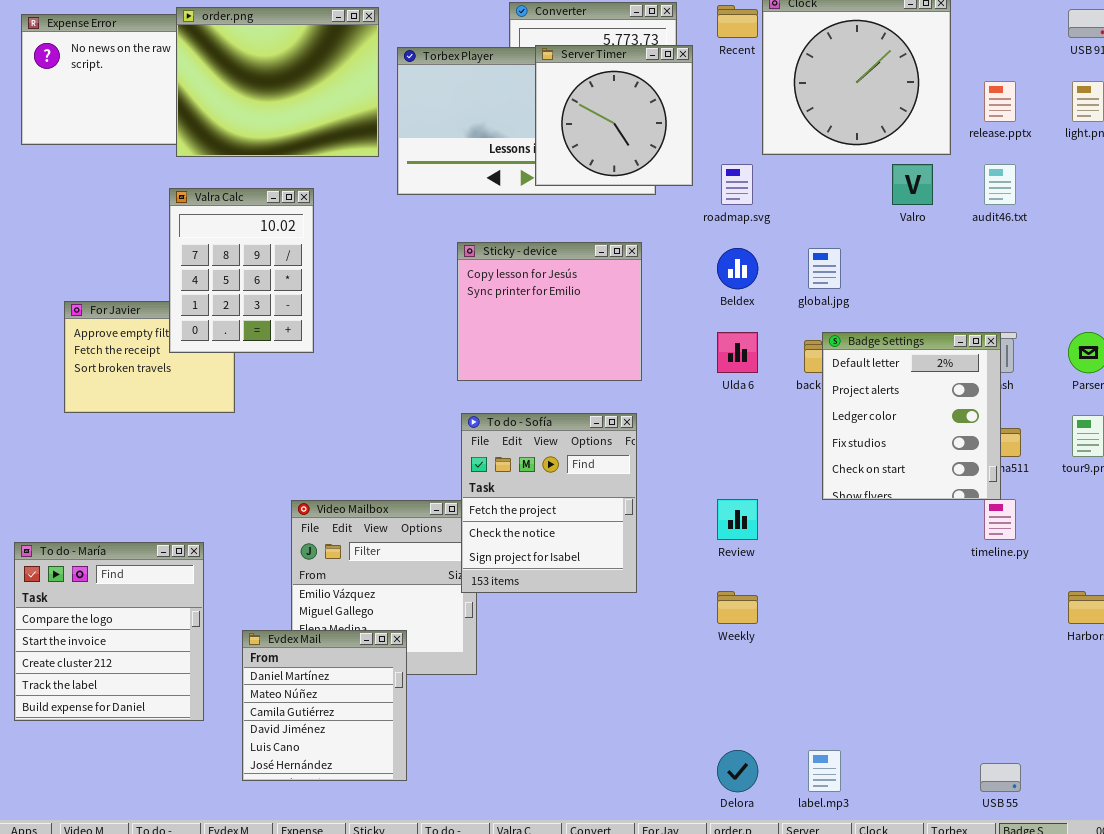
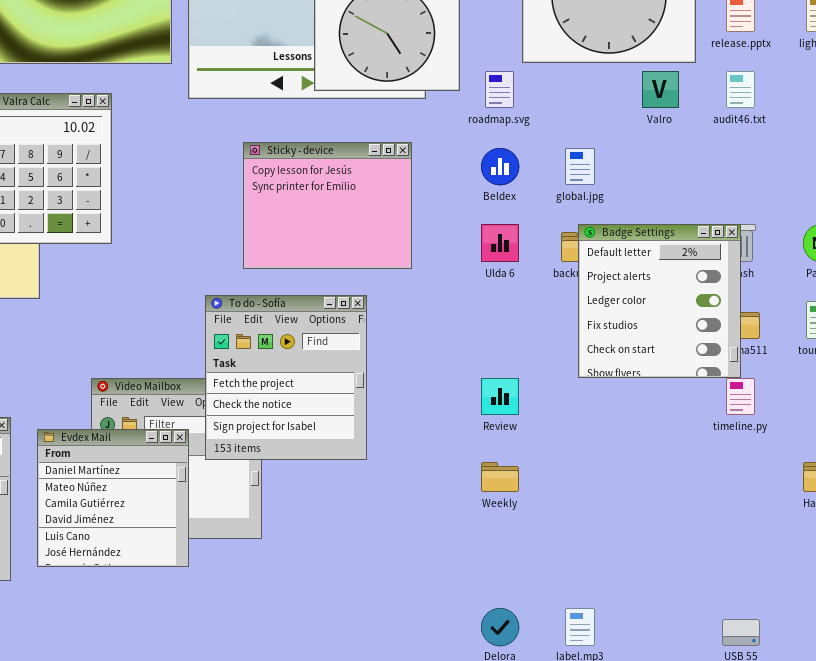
To do - Sofía: [461,413,637,593] -> [205,295,367,460], moved
Evdex Mail: [242,630,407,781] -> [37,429,189,567], moved

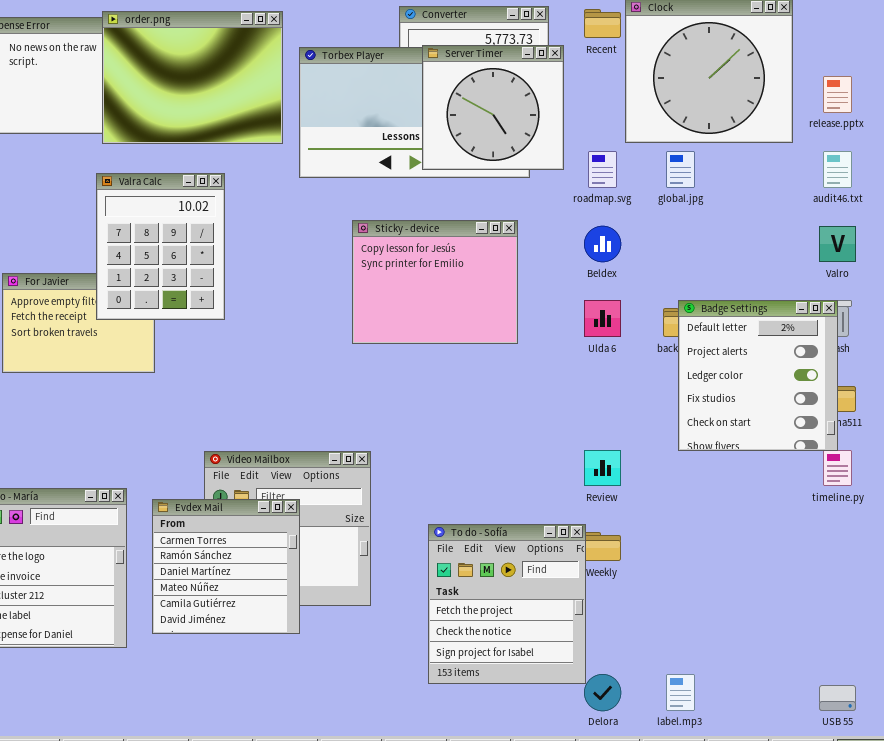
Valro: [642,71,679,108] -> [819,226,856,262], moved
global.jpg: [565,148,595,185] -> [666,151,695,188], moved
To do - Sofía: [205,295,367,460] -> [428,524,586,684], moved
Evdex Mail: [37,429,189,567] -> [152,499,300,634], scrolled up 2 rows

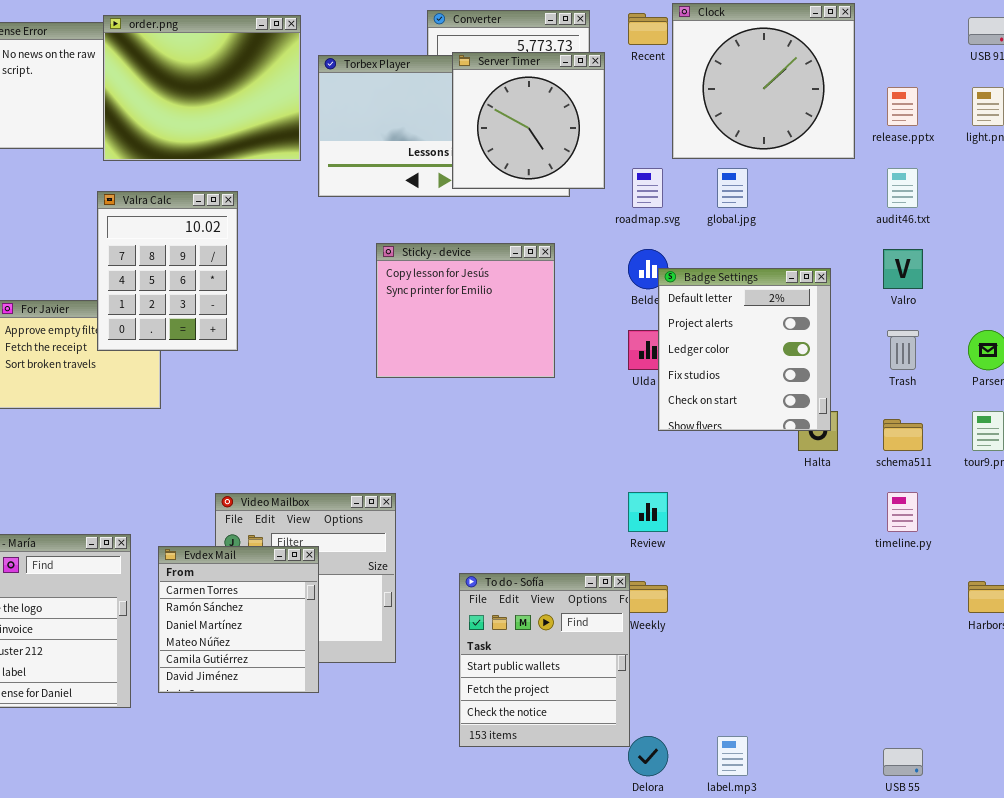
Badge Settings: [678,300,838,451] -> [658,268,831,431], moved
To do - Sofía: [428,524,586,684] -> [459,573,630,747], scrolled up 1 row

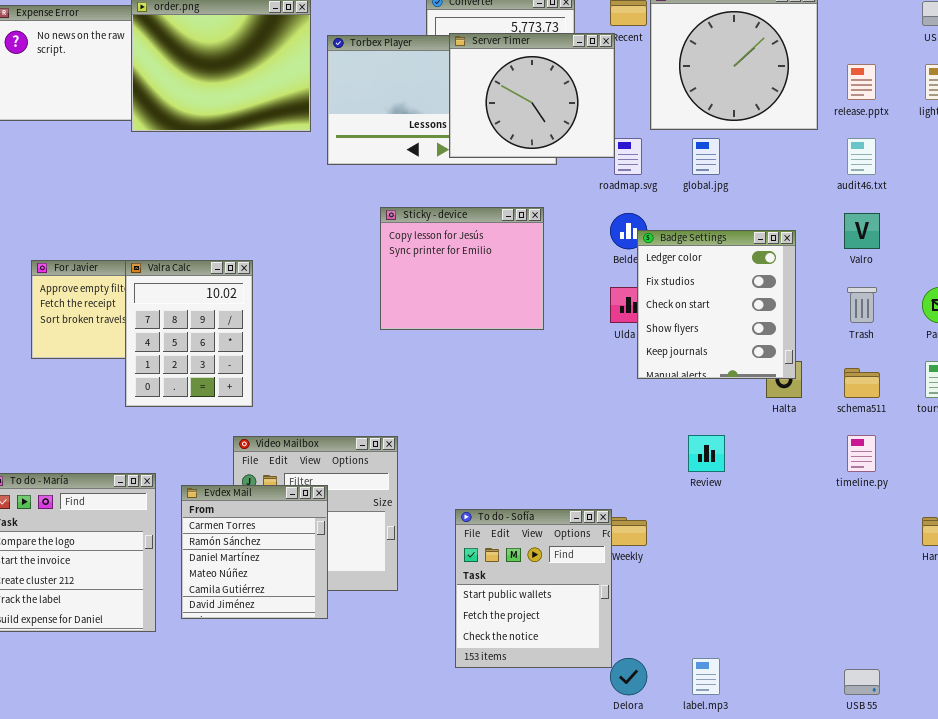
Server Timer: [452,52,605,189] -> [449,33,615,158], resized
Valra Calc: [97,191,238,351] -> [125,260,253,407], moved
Badge Settings: [658,268,831,431] -> [637,230,796,379], scrolled down 2 rows
Review: [628,492,668,532] -> [688,435,725,472], moved

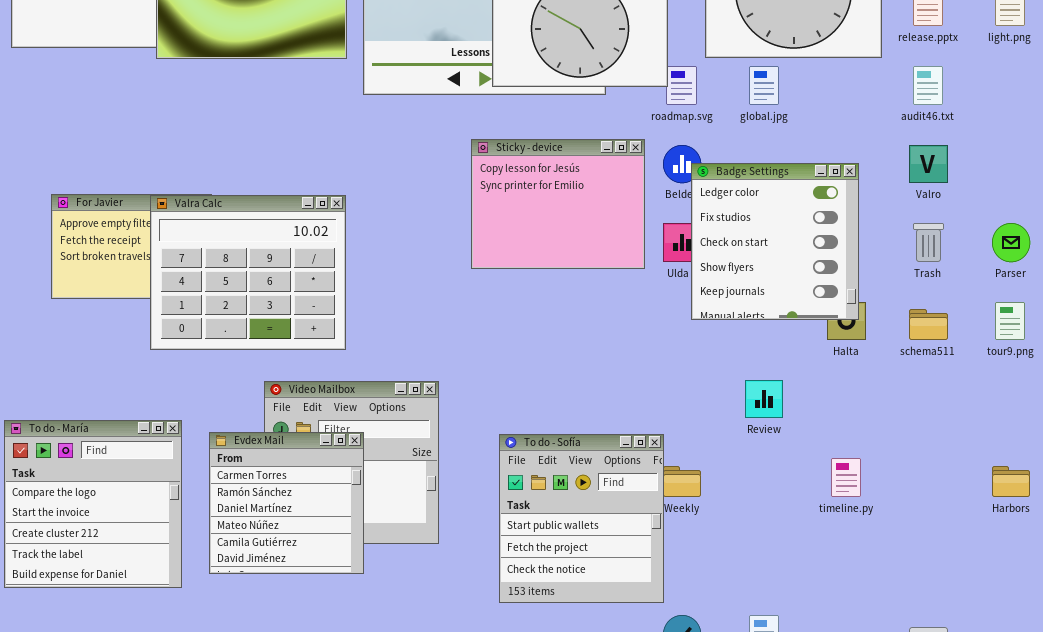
Sticky - device: [380,207,544,330] -> [471,139,645,269], moved
Valra Calc: [125,260,253,407] -> [150,195,346,350], resized
timeline.py: [847,435,876,472] -> [831,458,861,497], moved
To do - Sofía: [455,509,612,668] -> [499,434,664,603], moved

